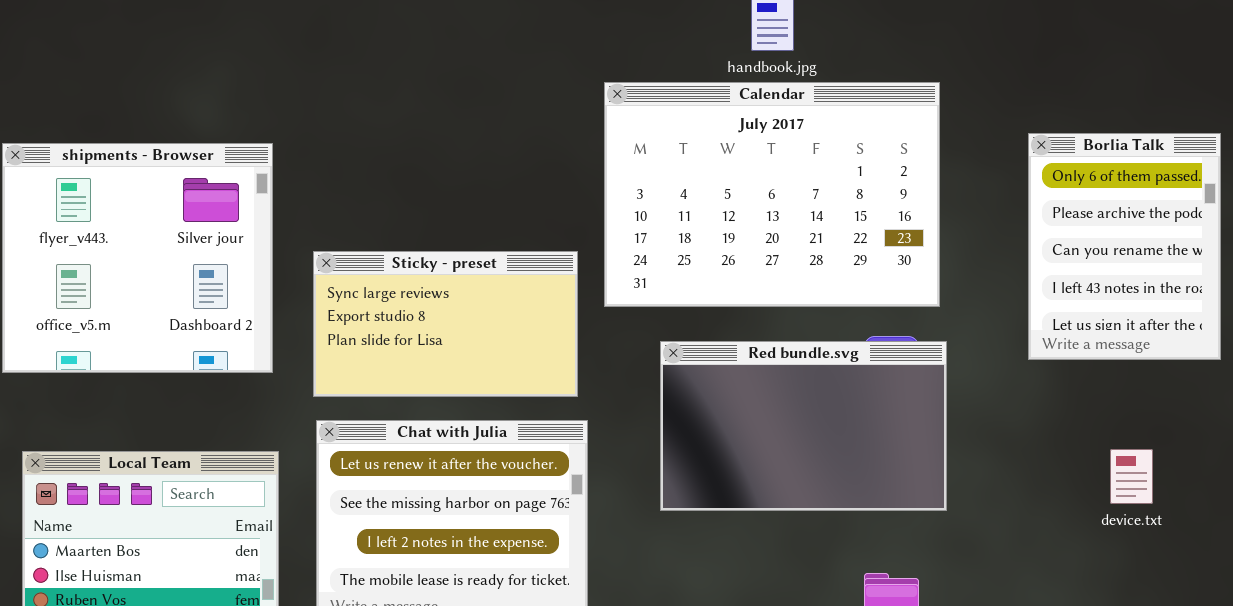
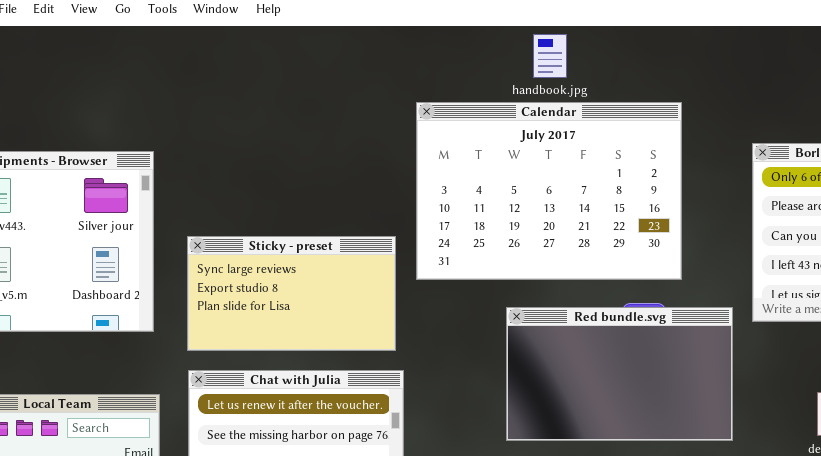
Red bundle.svg: [660,341,947,511] -> [506,307,733,441], moved

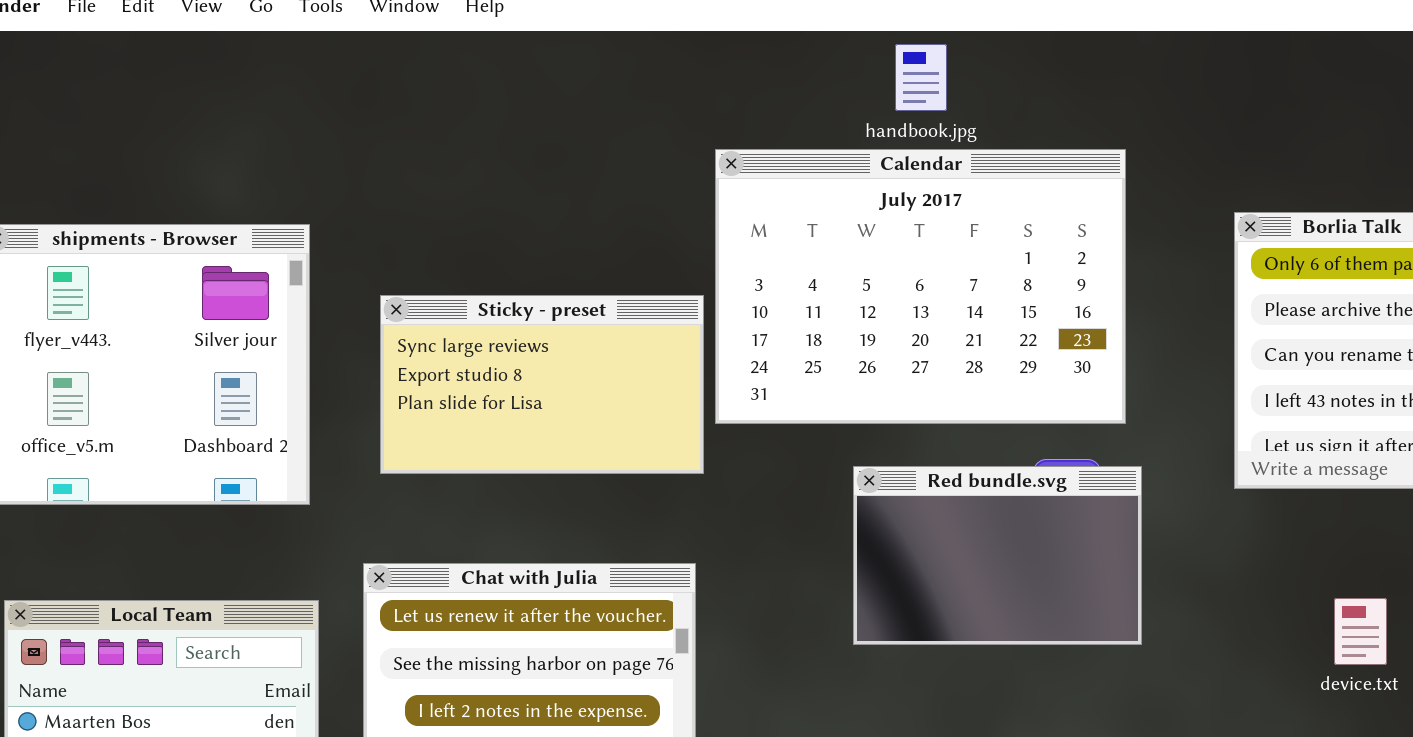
Sticky - preset: [187,236,396,351] -> [380,295,704,474], moved
Red bundle.svg: [506,307,733,441] -> [853,466,1142,645], resized

